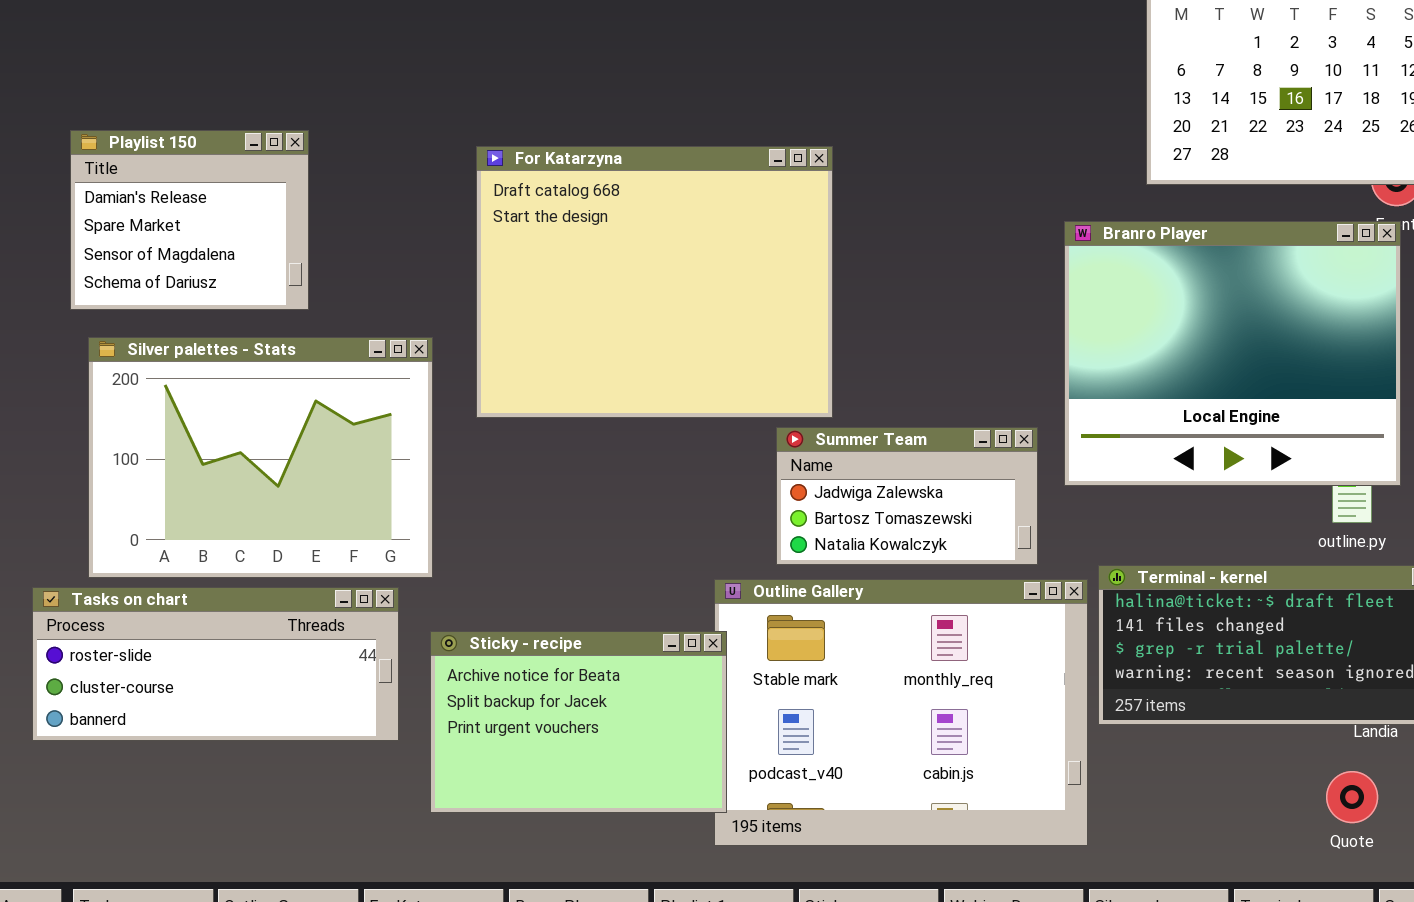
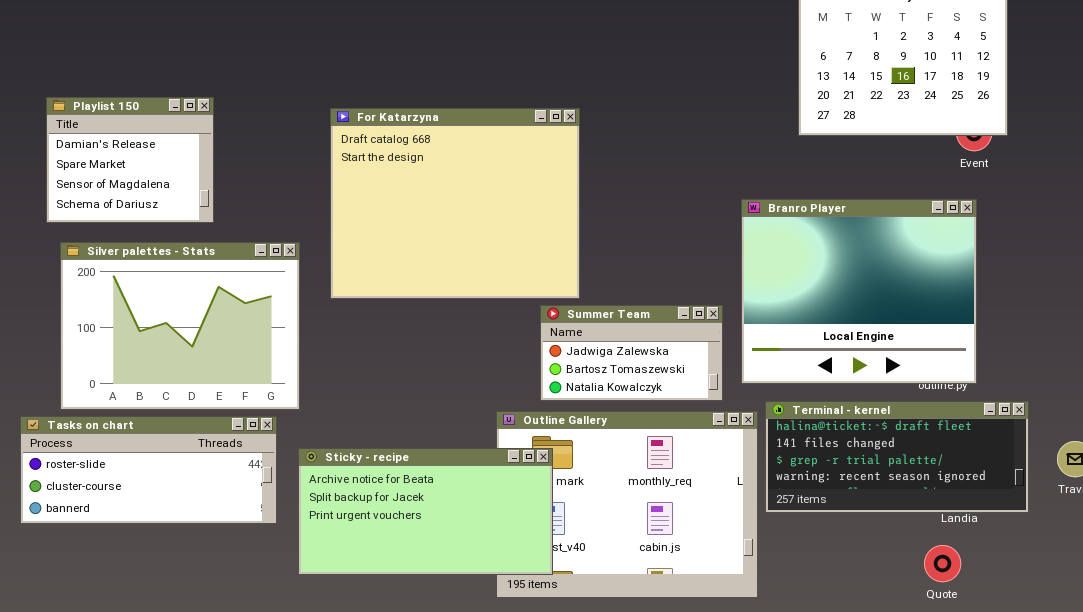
Branro Player: [1064,221,1401,486] -> [741,199,977,384], moved
Sticky - recipe: [430,631,727,813] -> [298,448,553,575], resized

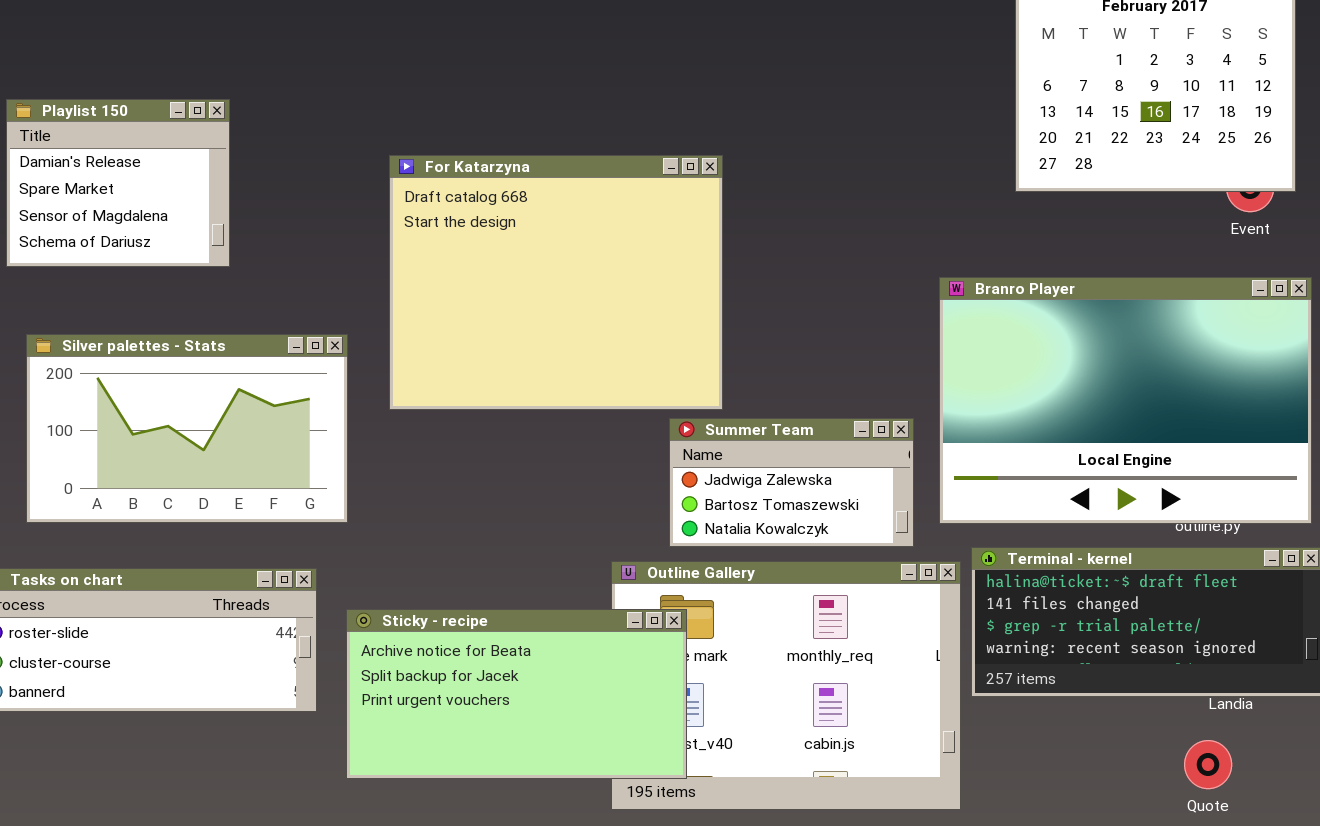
Playlist 150: [46,97,214,223] -> [6,99,230,267], moved
Branro Player: [741,199,977,384] -> [939,277,1312,524], resized
Silver palettes - Stats: [60,242,300,410] -> [26,334,348,523], resized

